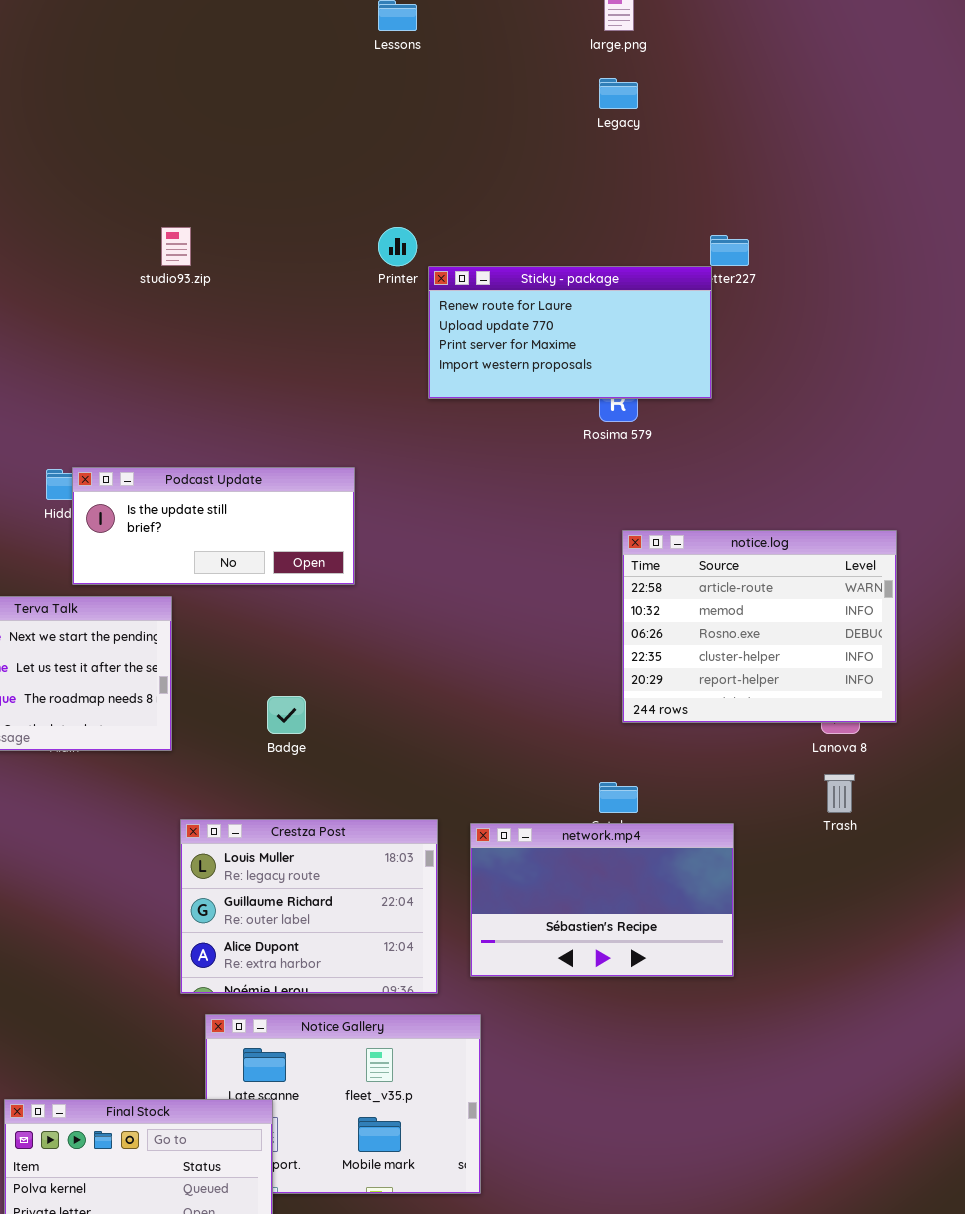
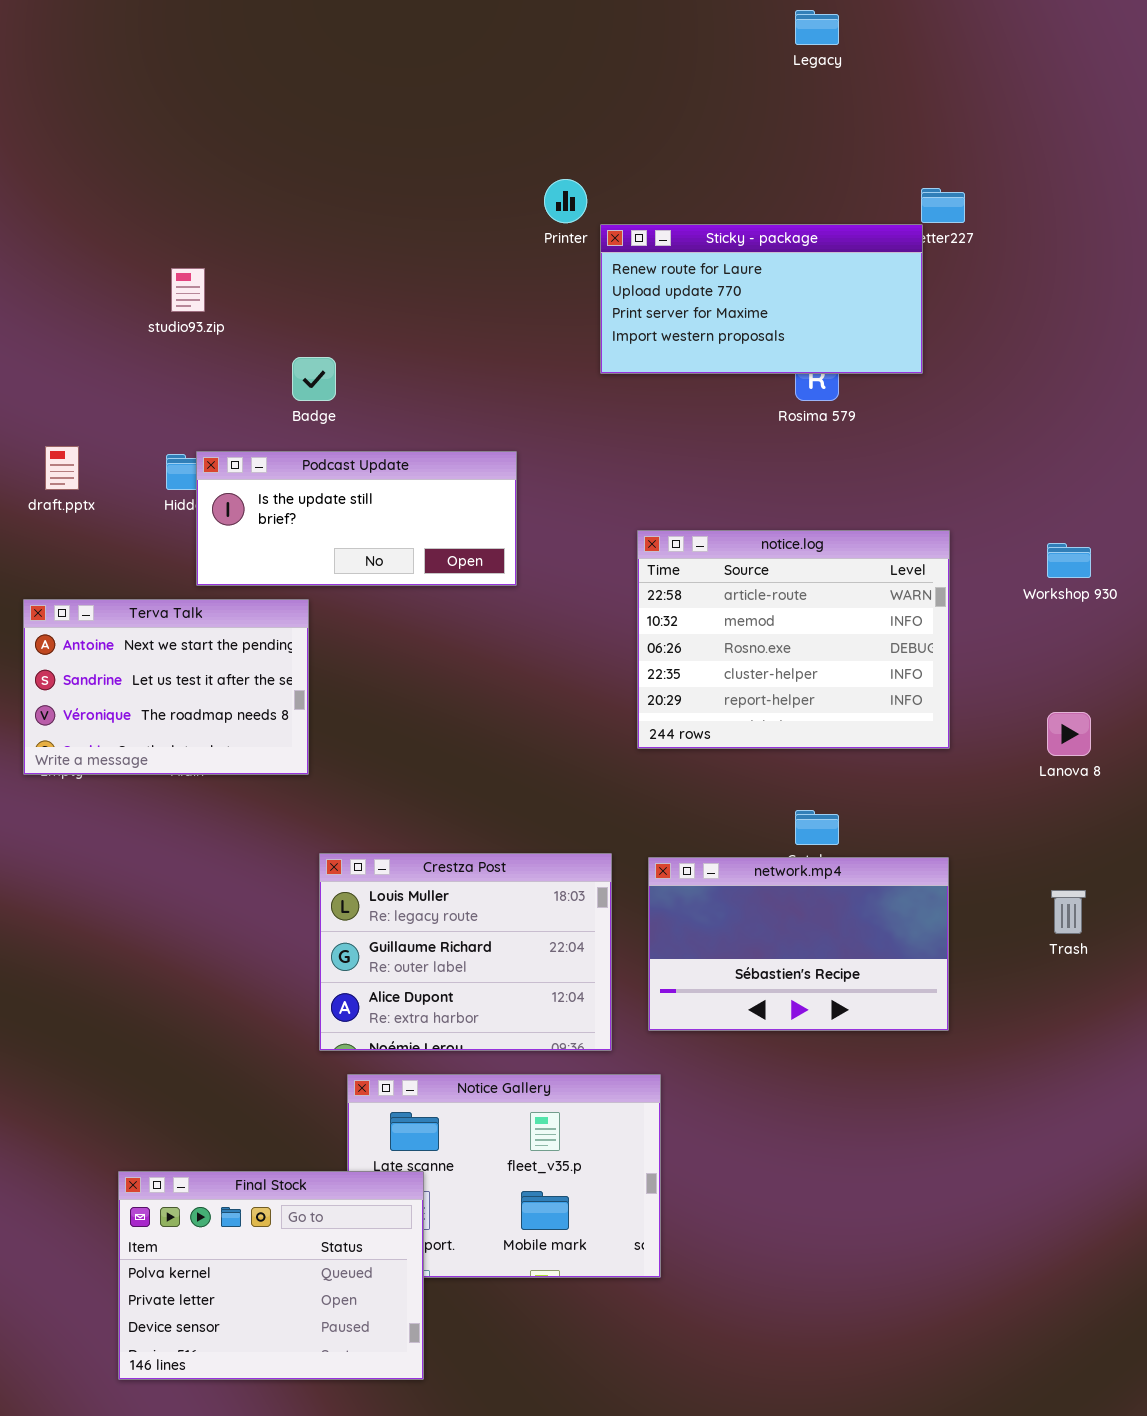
studio93.zip: [161,227,191,266] -> [171,268,205,312], moved
notice.log: [622,530,897,723] -> [637,530,950,749], moved
Badge: [267,696,306,734] -> [292,357,336,401], moved
Trash: [824,774,855,813] -> [1051,890,1086,934], moved

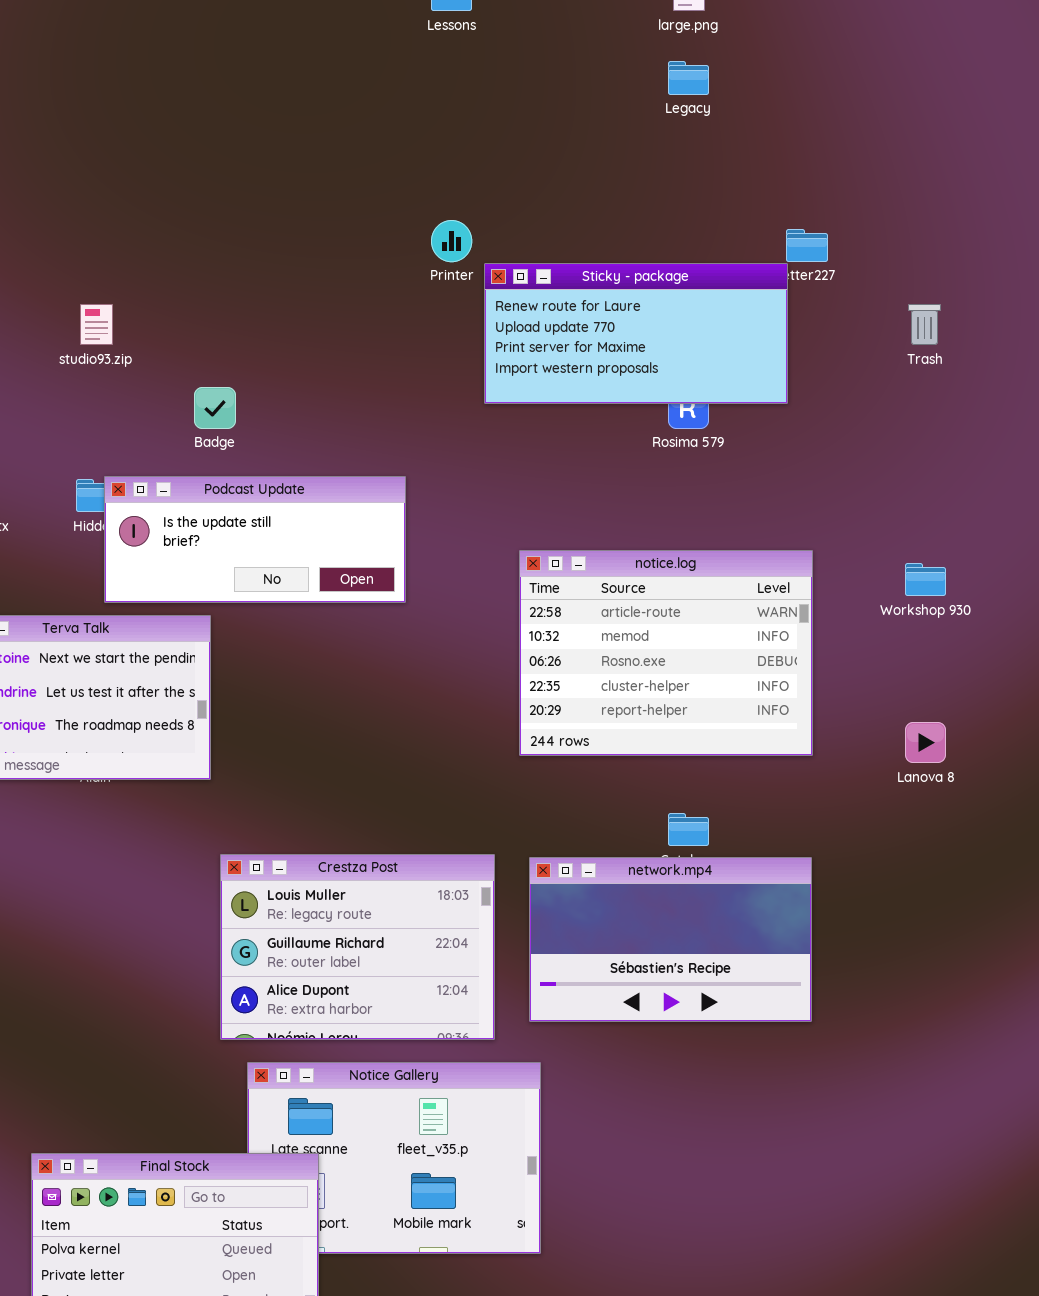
Trash: [1051,890,1086,934] -> [908,304,941,345], moved

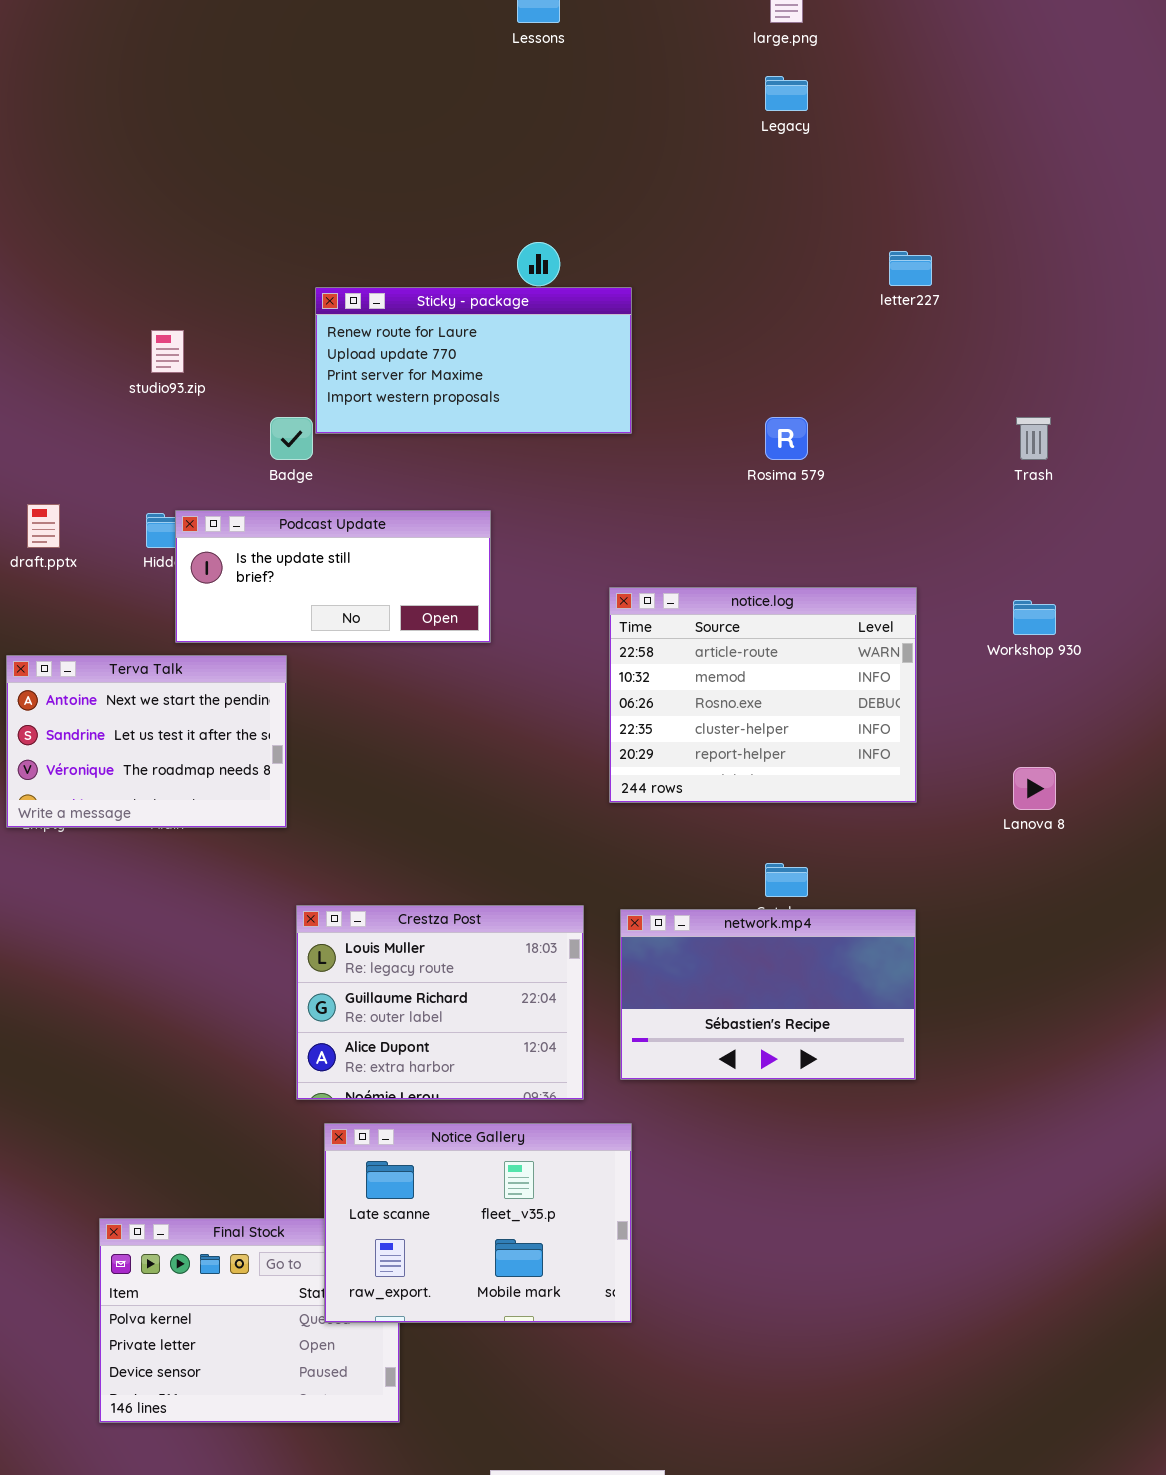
Sticky - package: [484,263,788,404] -> [315,287,632,434], moved
Trash: [908,304,941,345] -> [1016,417,1051,460], moved
Notice Gallery: [247,1062,541,1254] -> [324,1123,632,1323], raised

